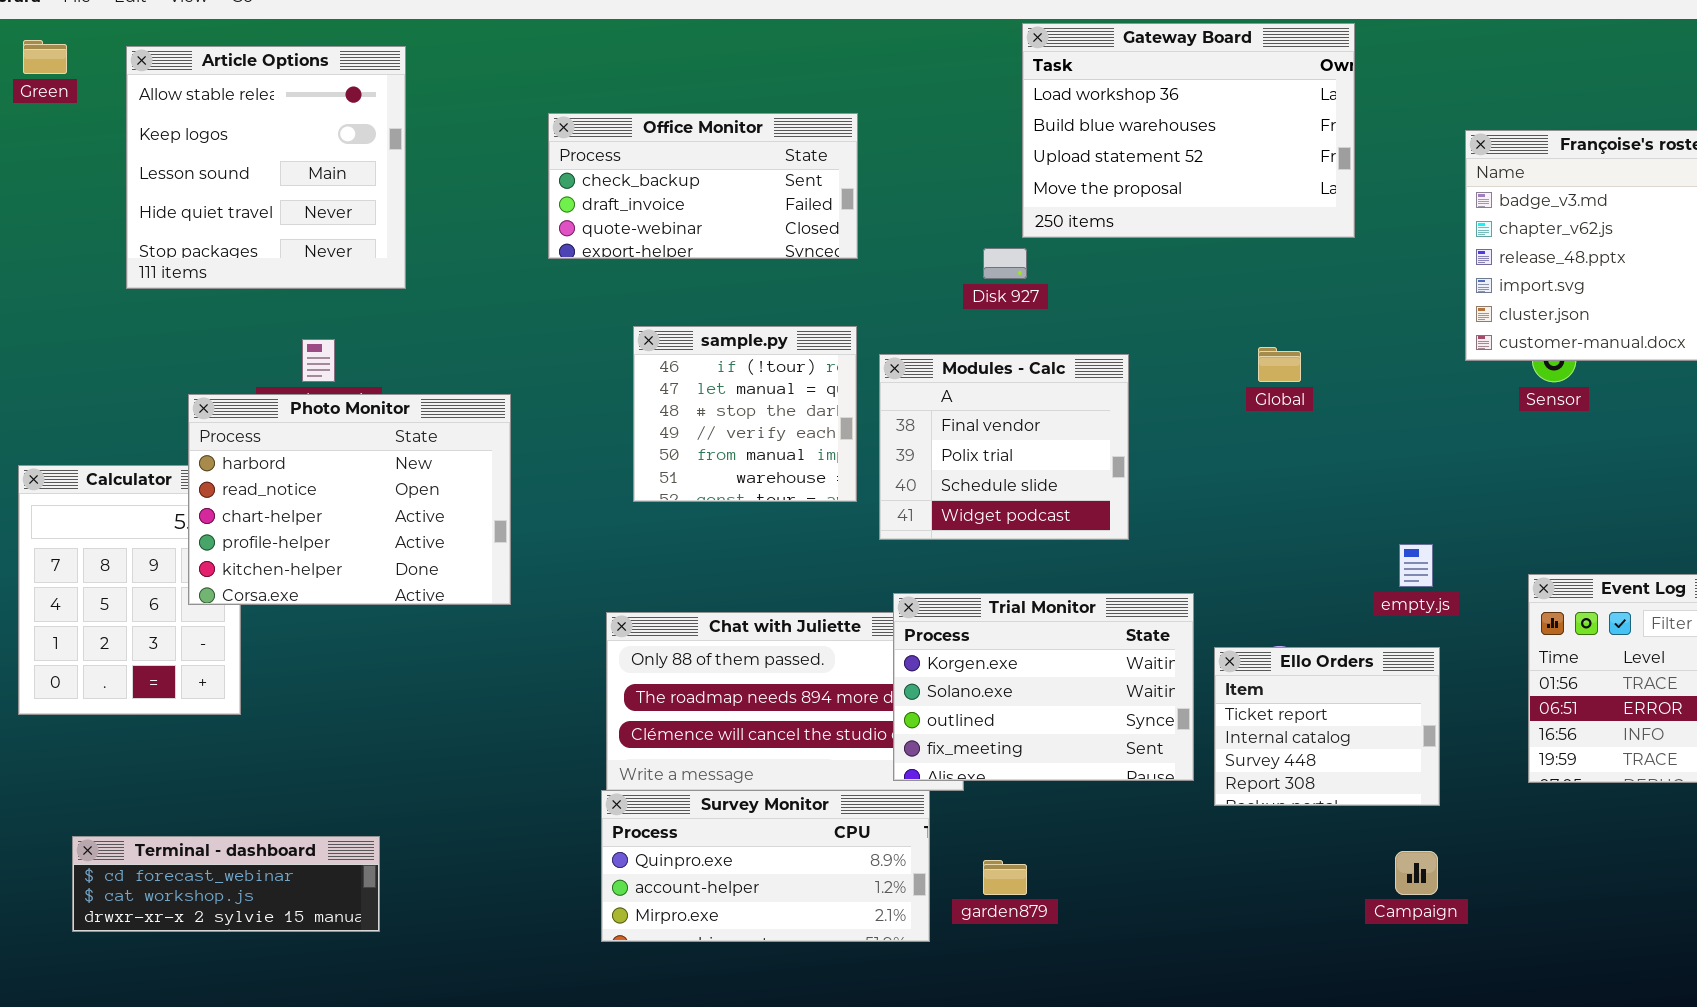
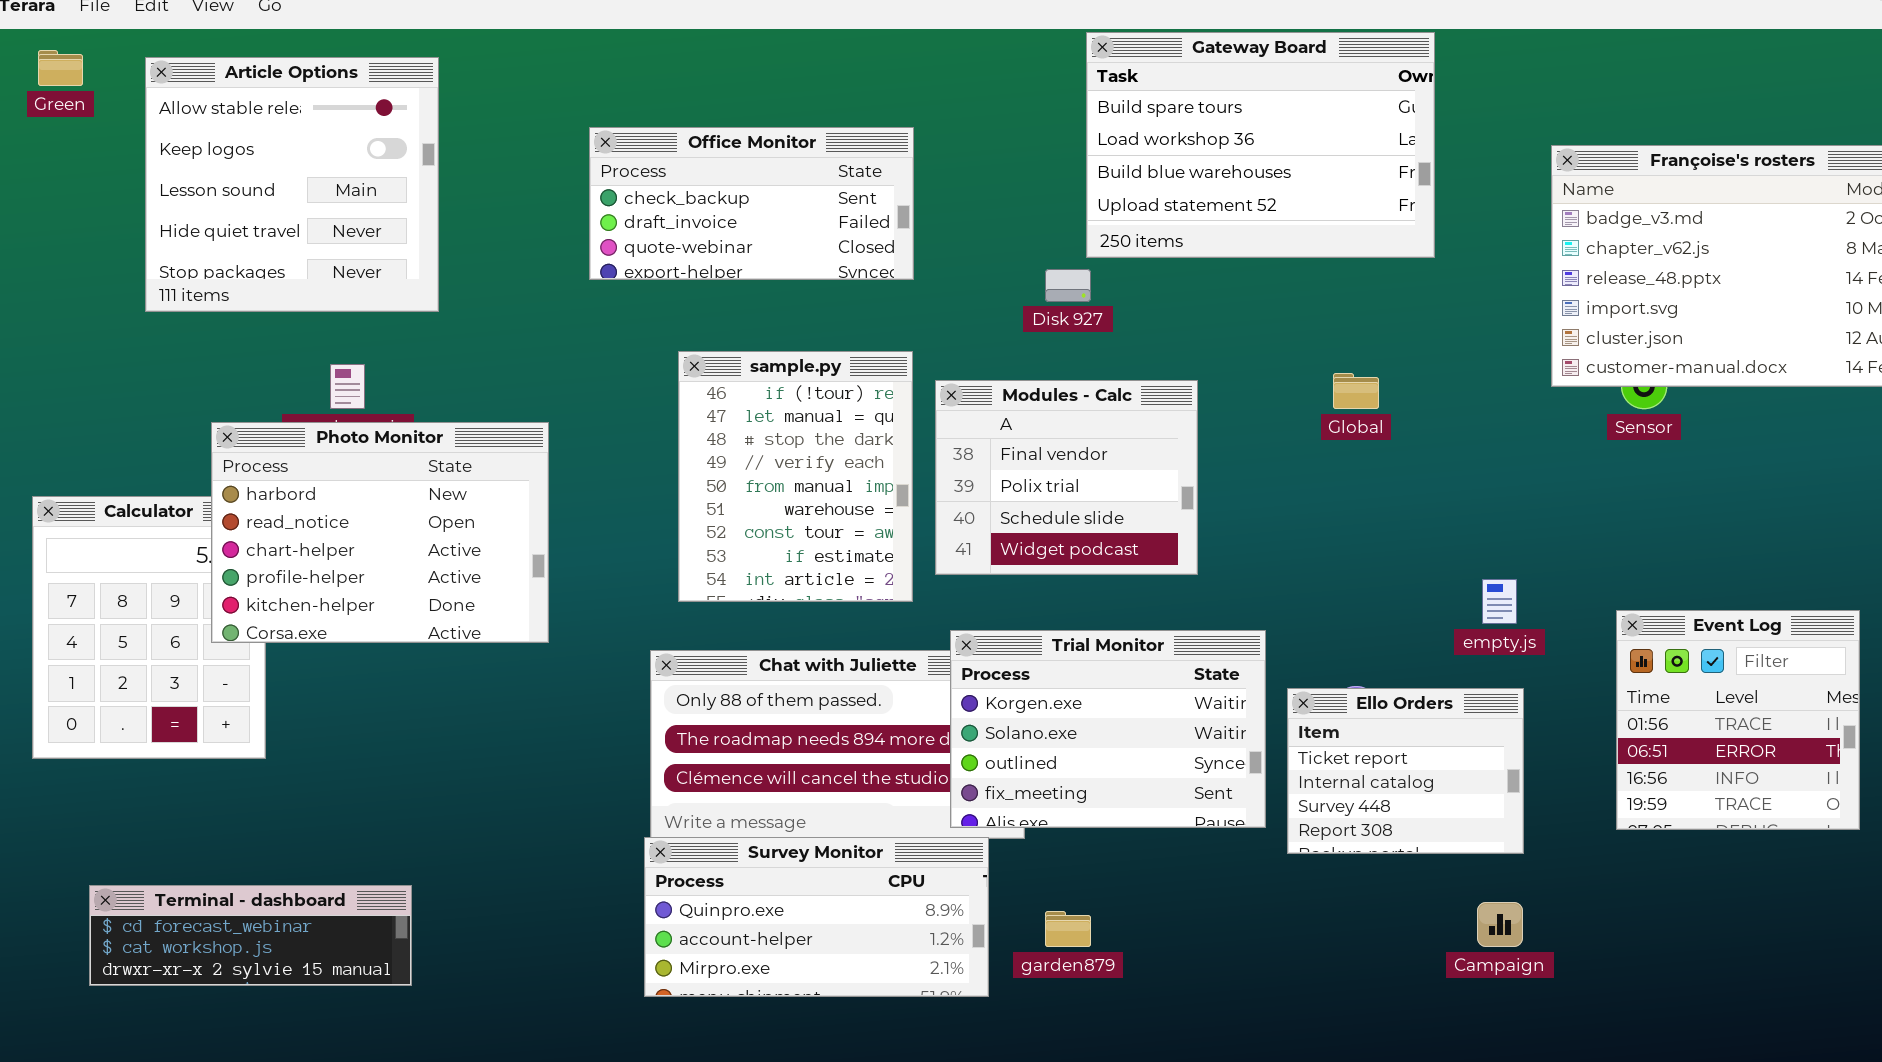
Gateway Board: [1022,23,1355,238] -> [1086,32,1435,258], scrolled up 1 row
sample.py: [633,326,857,502] -> [678,351,913,602], resized

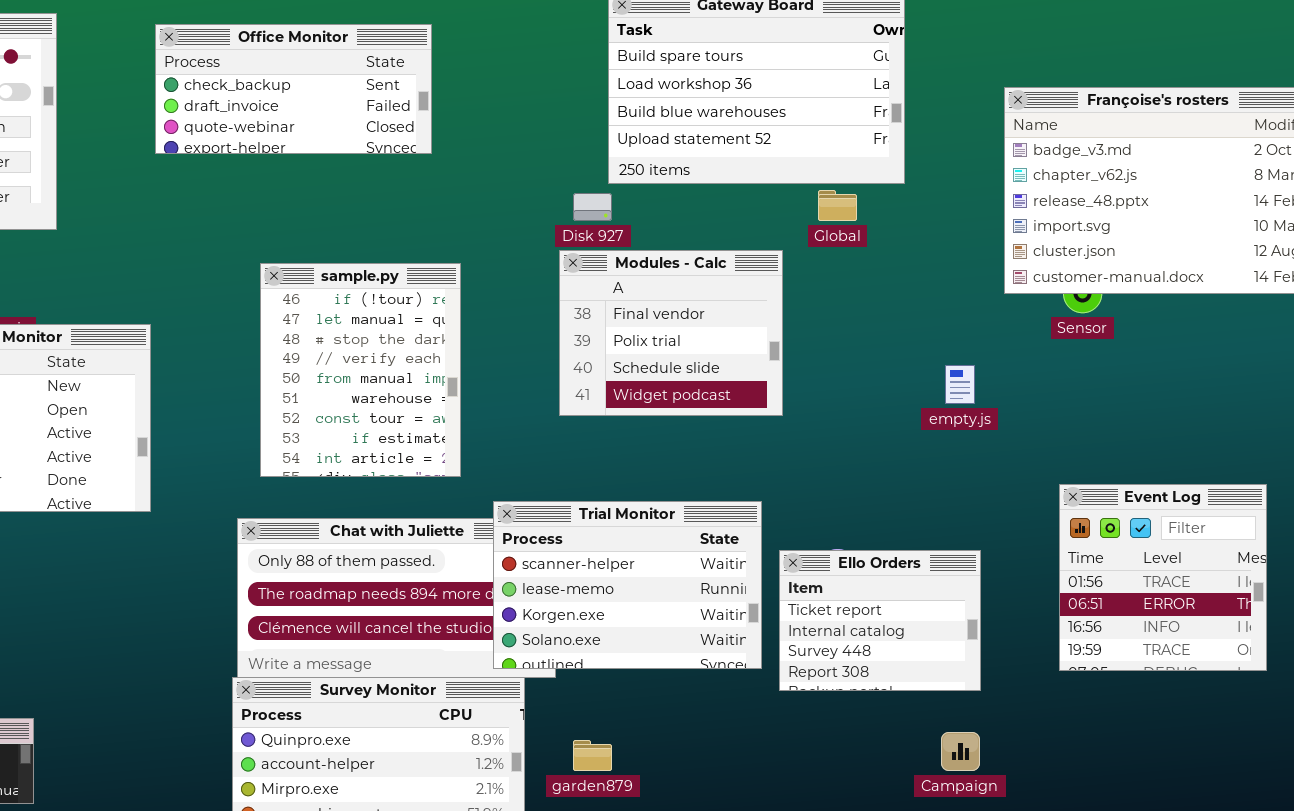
Office Monitor: [589,127,914,280] -> [155,24,432,154], moved
Global: [1333,373,1379,409] -> [818,190,857,221], moved
Modules - Calc: [935,380,1198,575] -> [559,250,783,416], moved
empty.js: [1482,579,1517,624] -> [945,365,975,404], moved
Trial Monitor: [950,630,1266,828] -> [493,501,762,669], scrolled up 2 rows

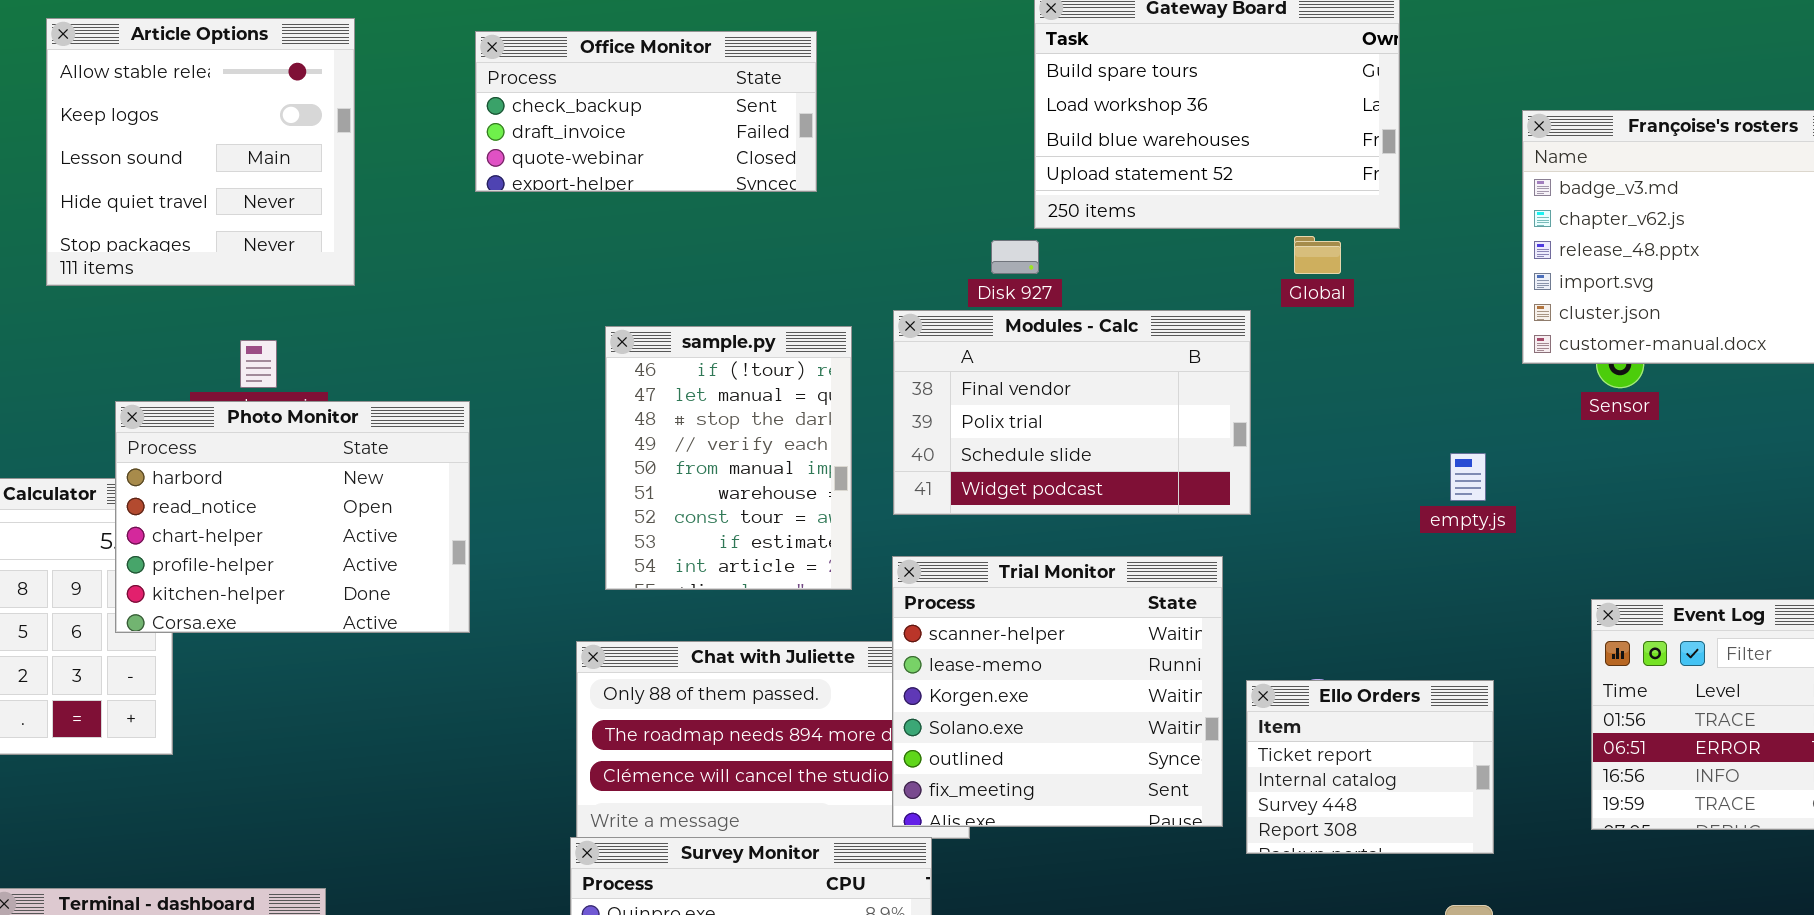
Modules - Calc: [559,250,783,416] -> [893,310,1251,515], resized
Trial Monitor: [493,501,762,669] -> [892,556,1223,827], resized

